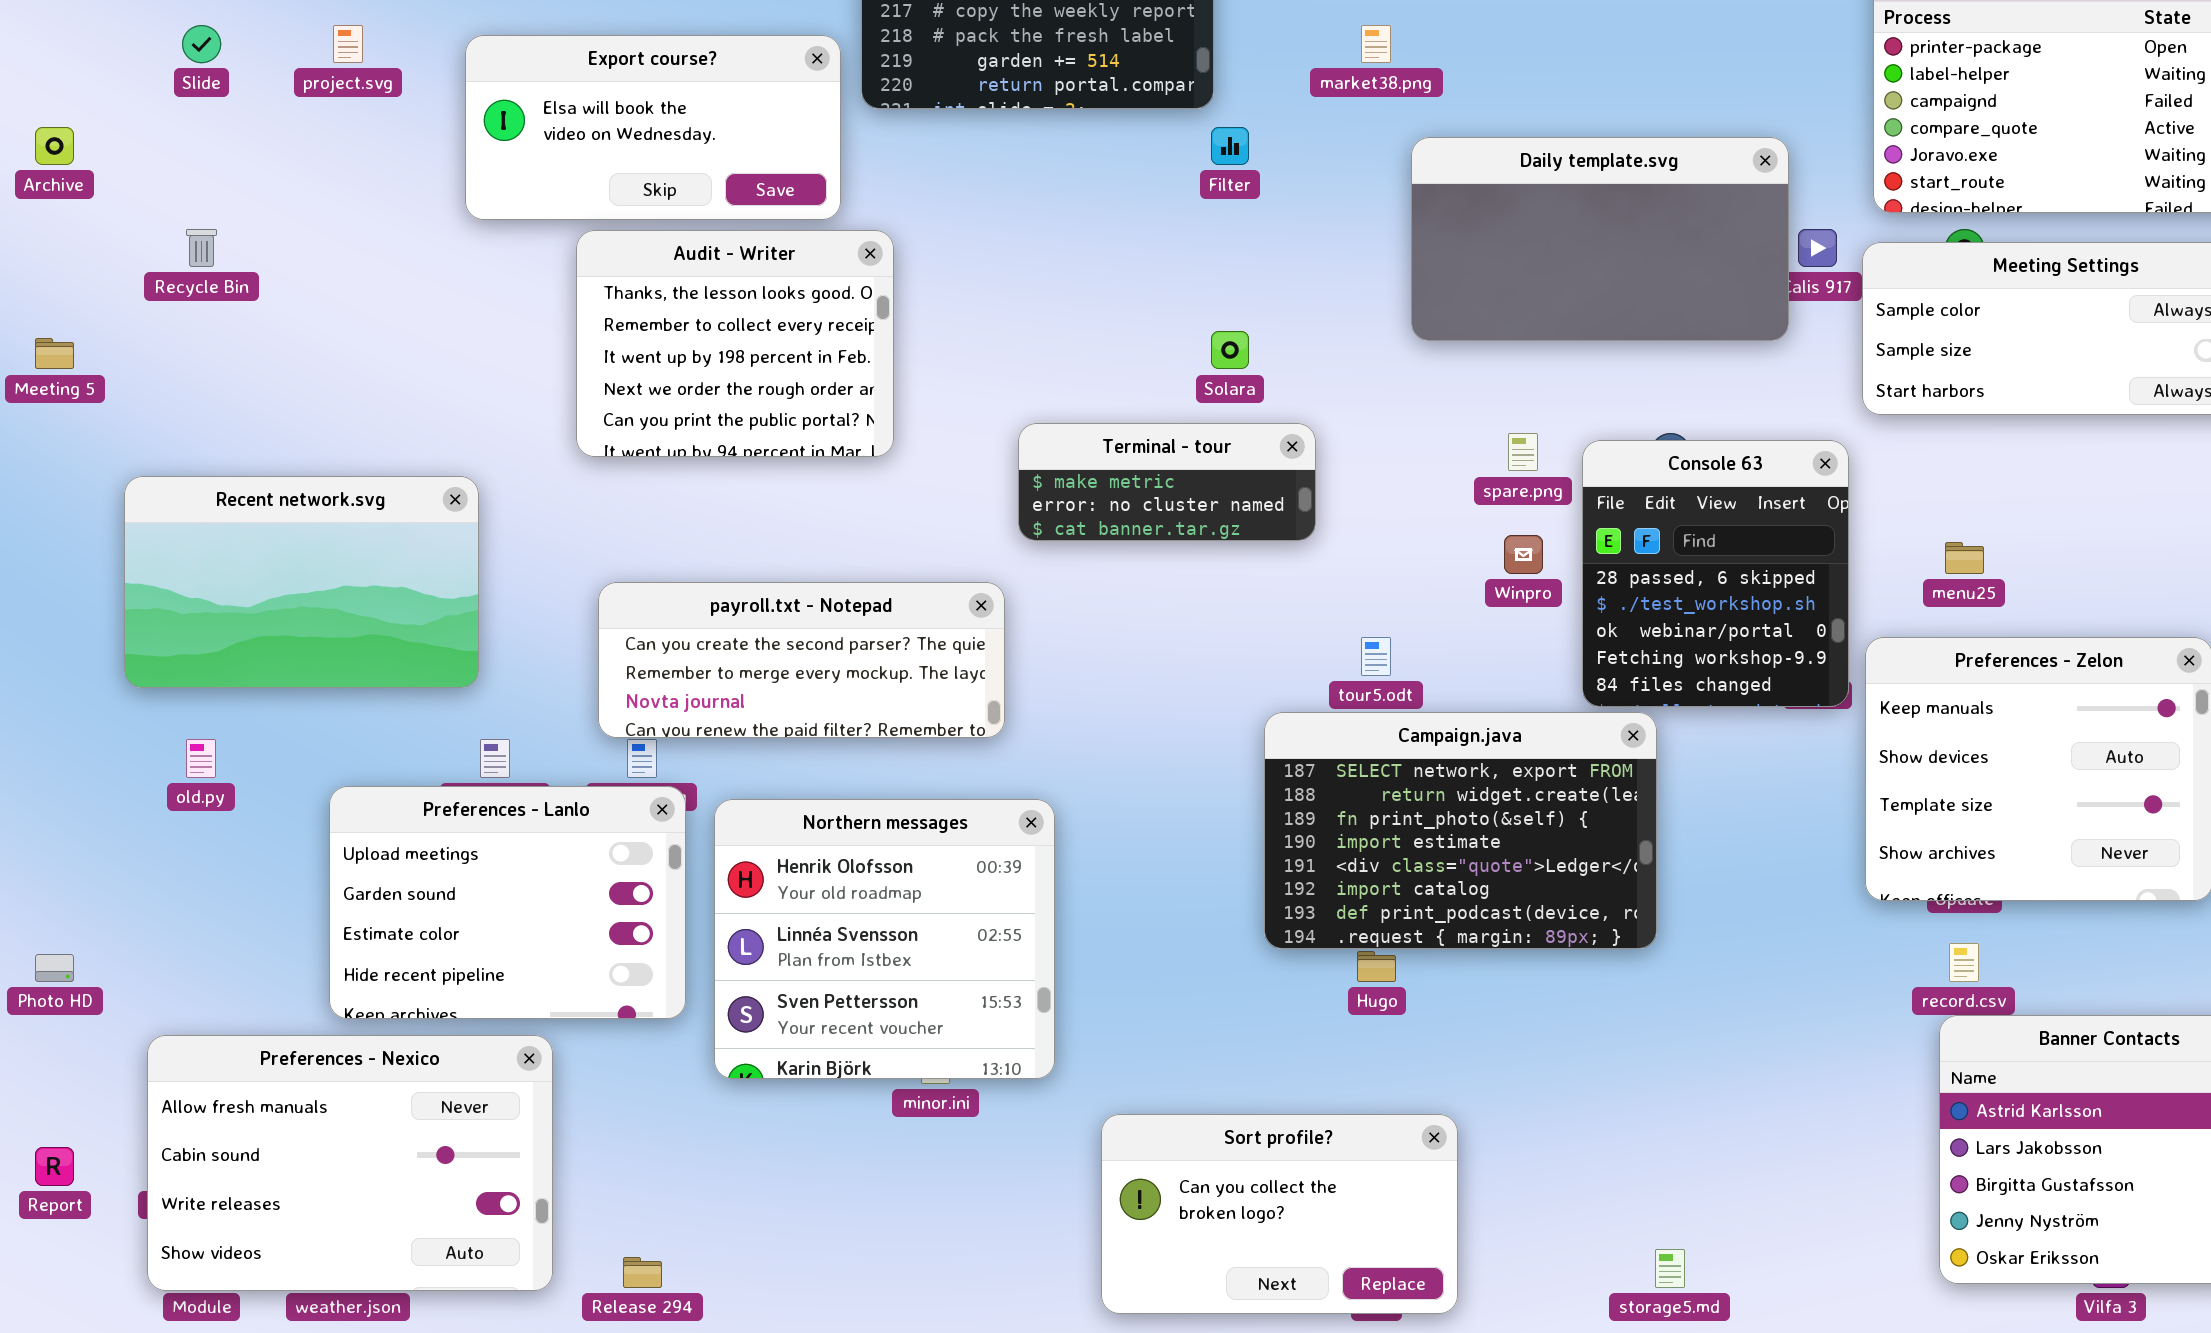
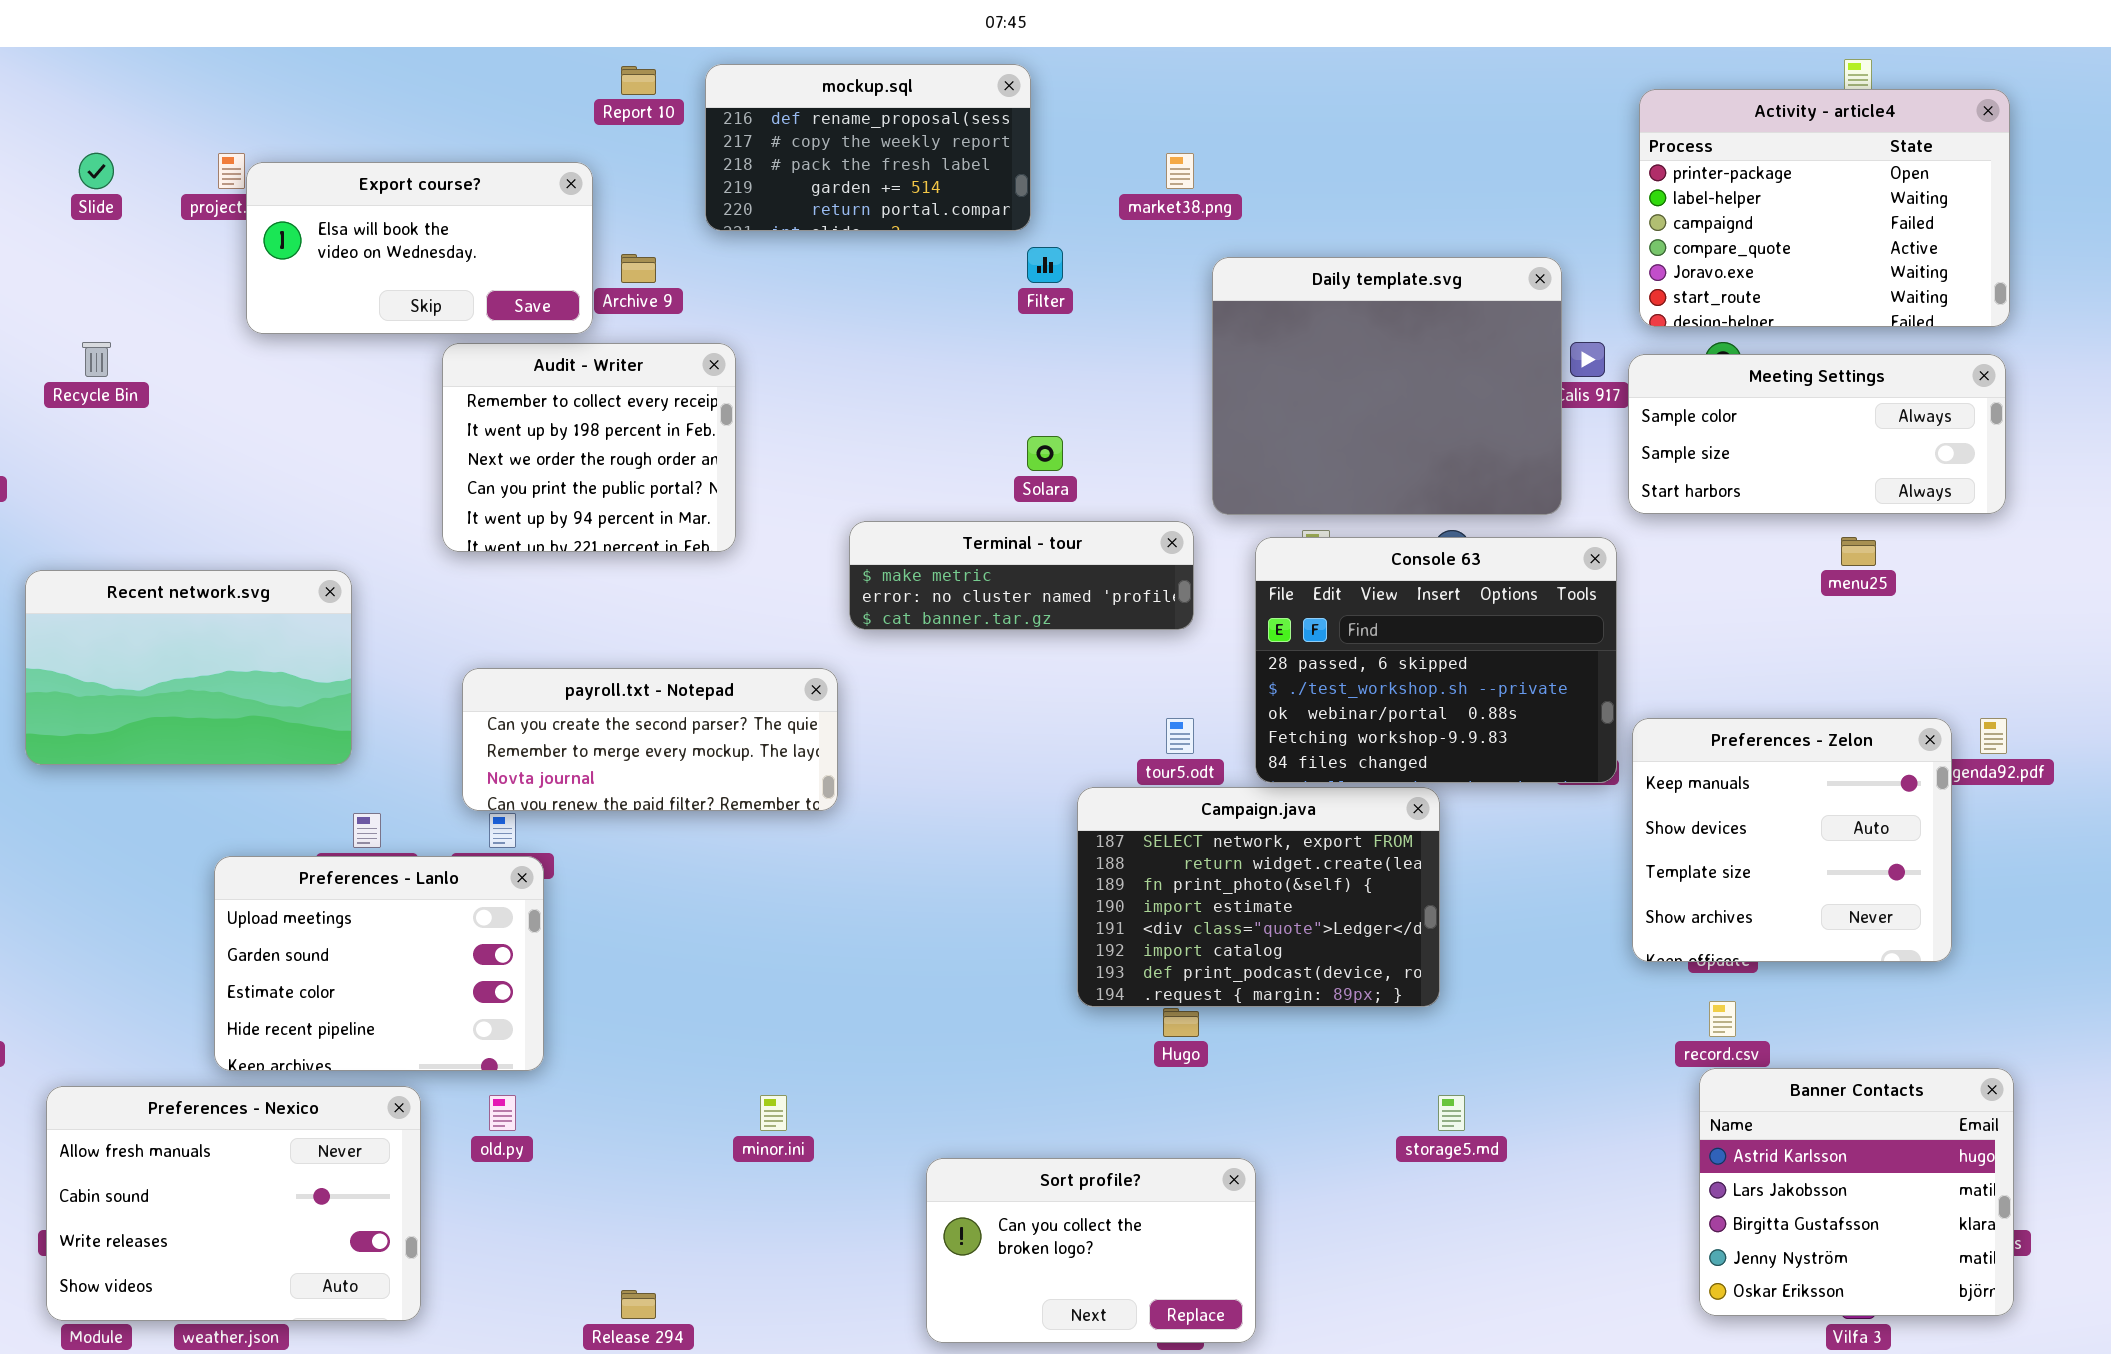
Export course?: [465,35,841,220] -> [246,162,593,334], moved
Daily template.svg: [1411,137,1789,341] -> [1212,257,1562,515], resized
Audit - Writer: [576,230,894,457] -> [442,343,736,552], scrolled down 1 row
Terminal - tour: [1018,423,1316,541] -> [849,521,1194,630], resized
Console 63: [1582,440,1849,707] -> [1255,537,1617,783], resized
menu25: [1945,542,1984,574] -> [1841,537,1876,566], moved
old.py: [186,739,216,778] -> [489,1095,516,1131], moved
Northern messages: [714,799,1055,1079] -> none, closed
storage5.md: [1655,1249,1685,1288] -> [1438,1095,1465,1131], moved
Release 294: [623,1257,662,1288] -> [621,1290,656,1319], moved

